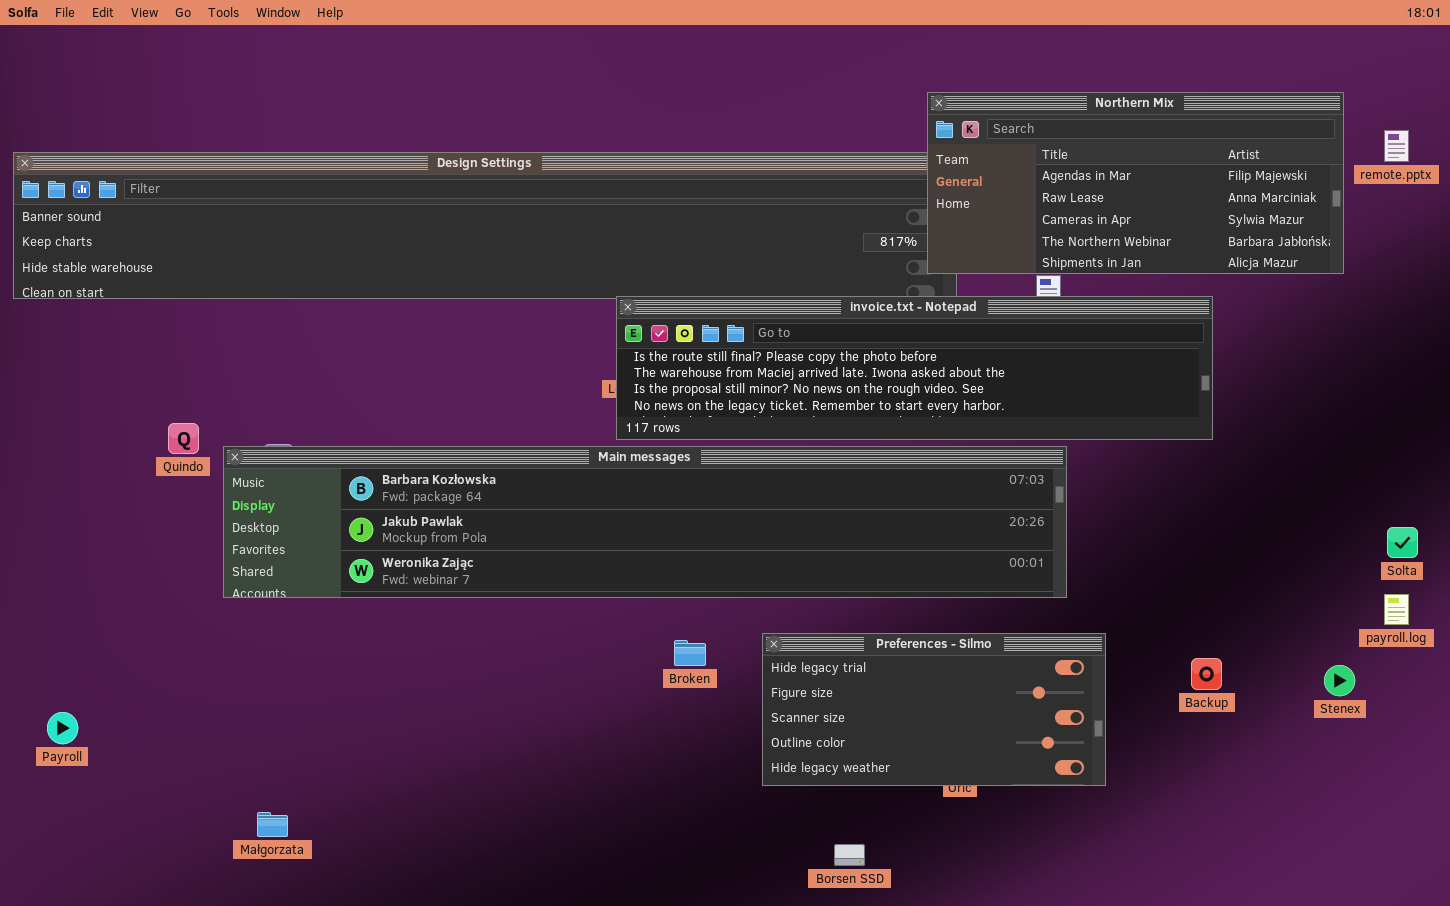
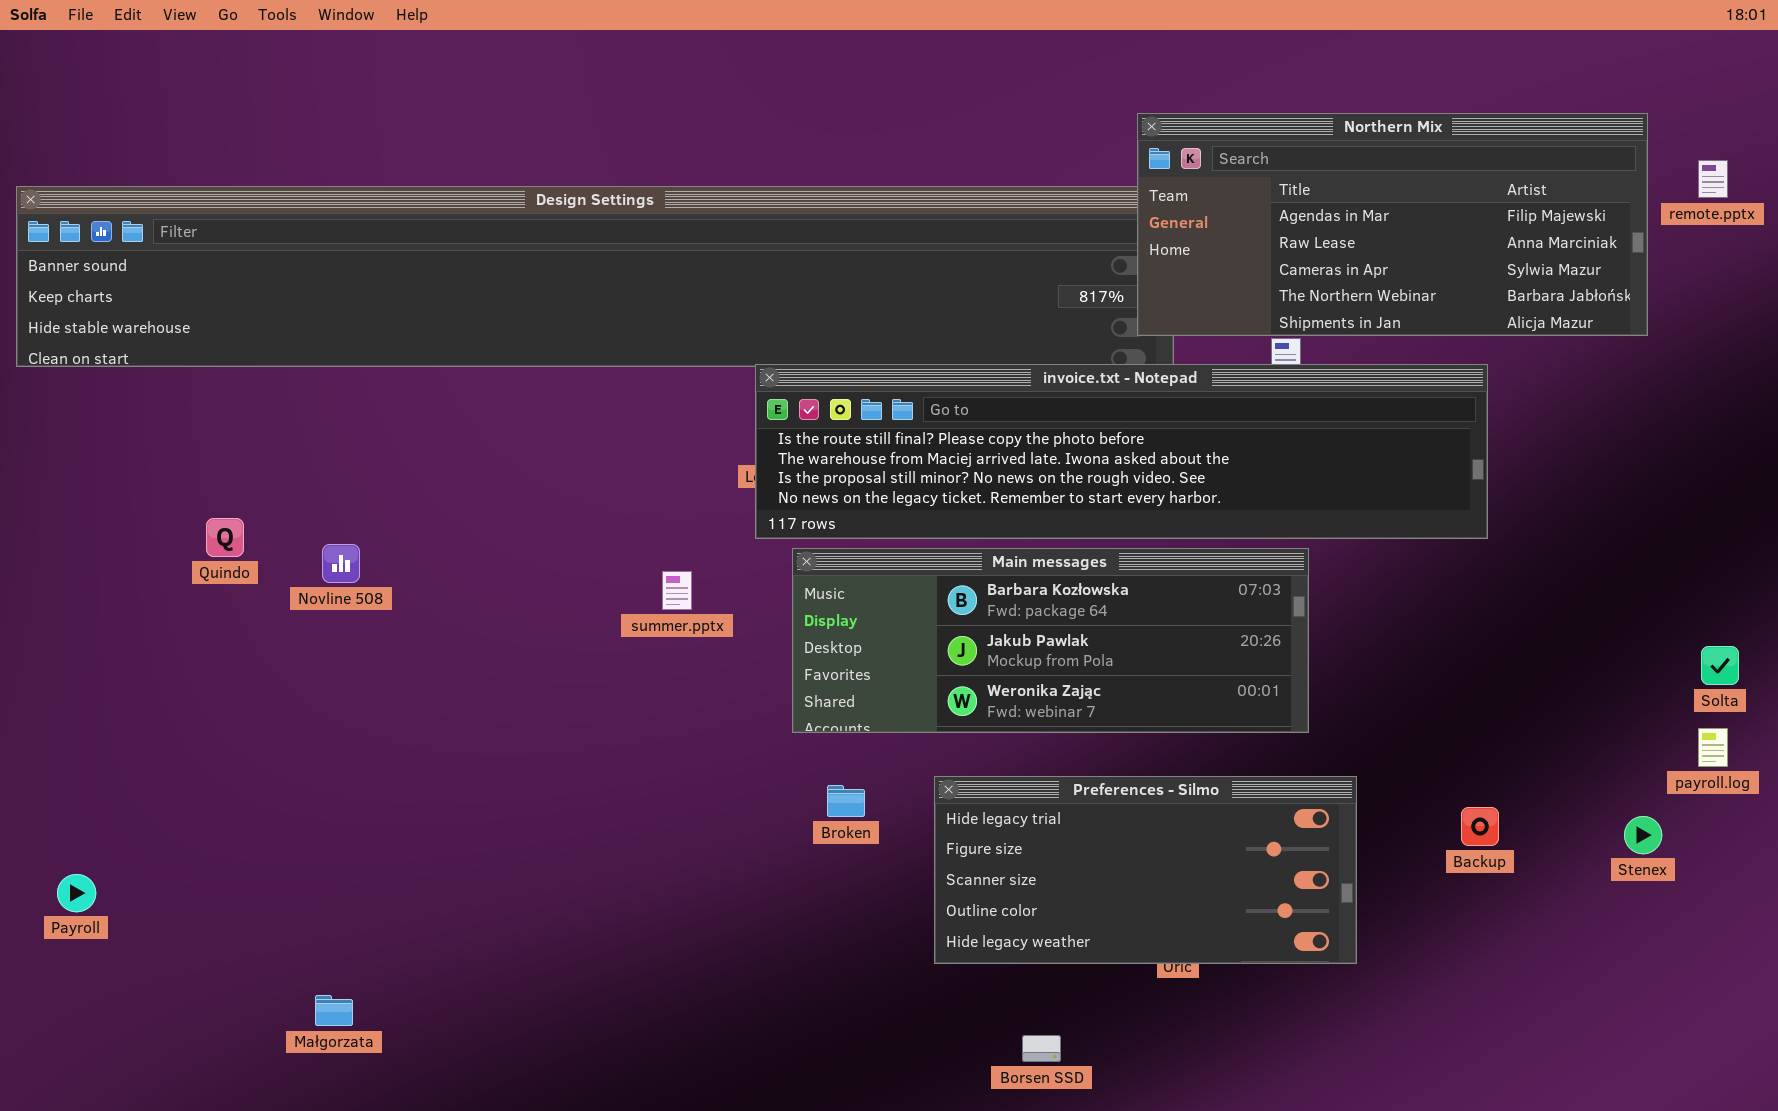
Main messages: [223,446,1067,598] -> [792,548,1309,733], resized

